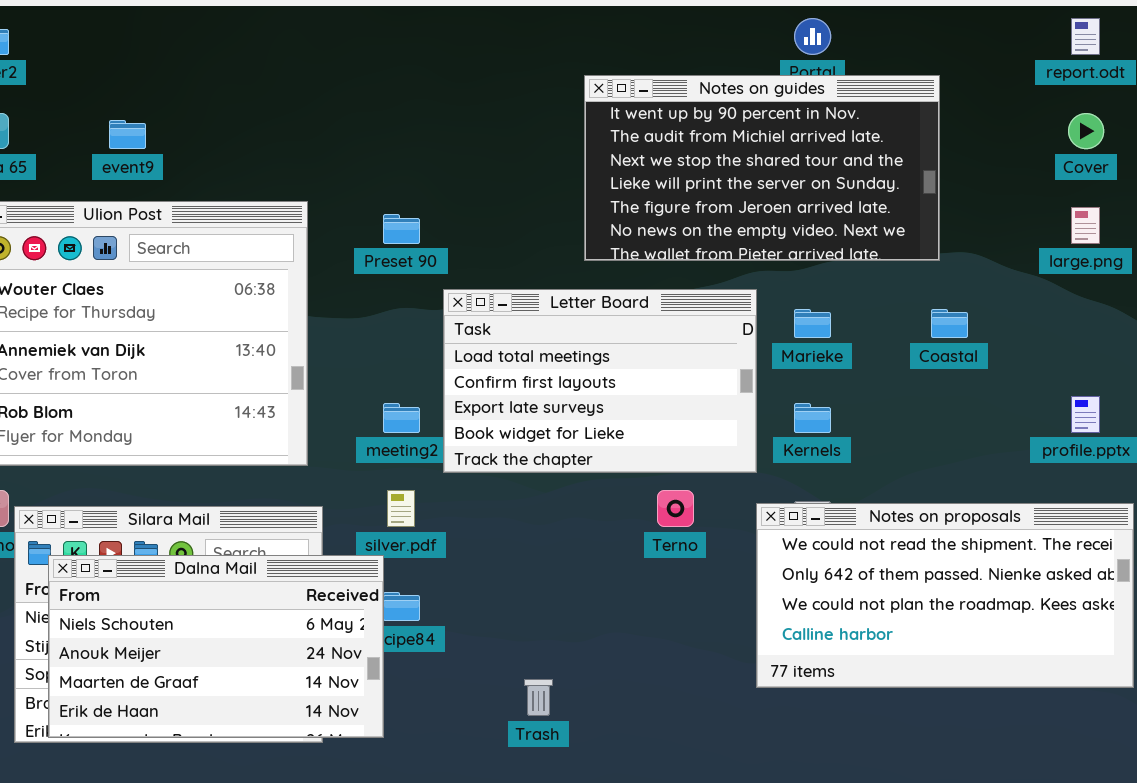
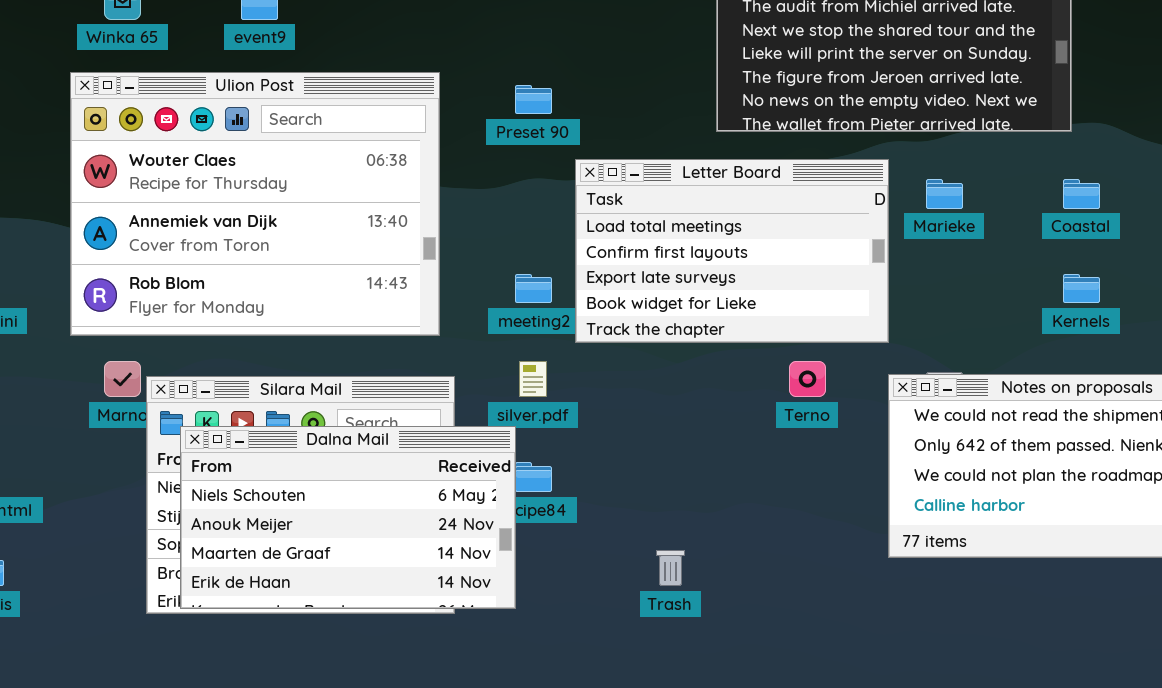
Kernels: [794,403,831,433] -> [1063,274,1100,303], moved

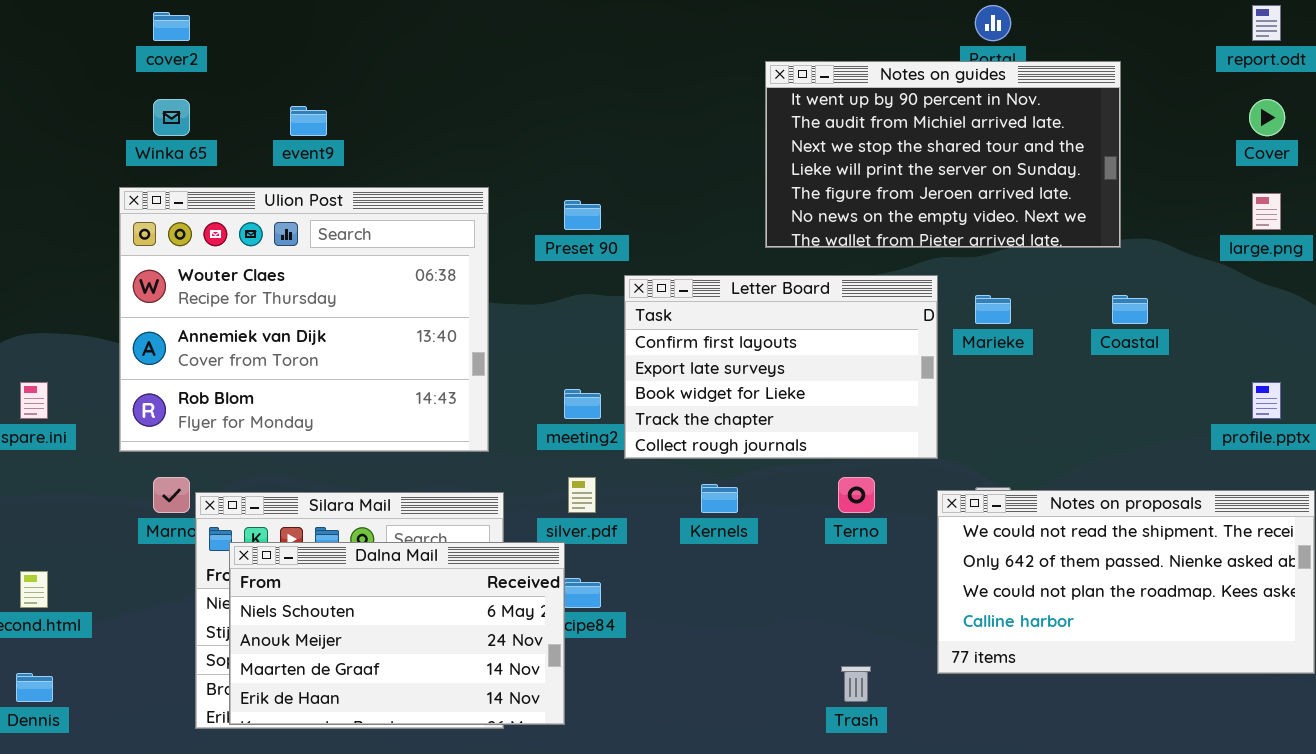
Letter Board: [575,159,889,343] -> [624,275,938,459], scrolled down 1 row
Kernels: [1063,274,1100,303] -> [701,484,738,513], moved
Trash: [656,550,685,586] -> [841,666,871,702], moved

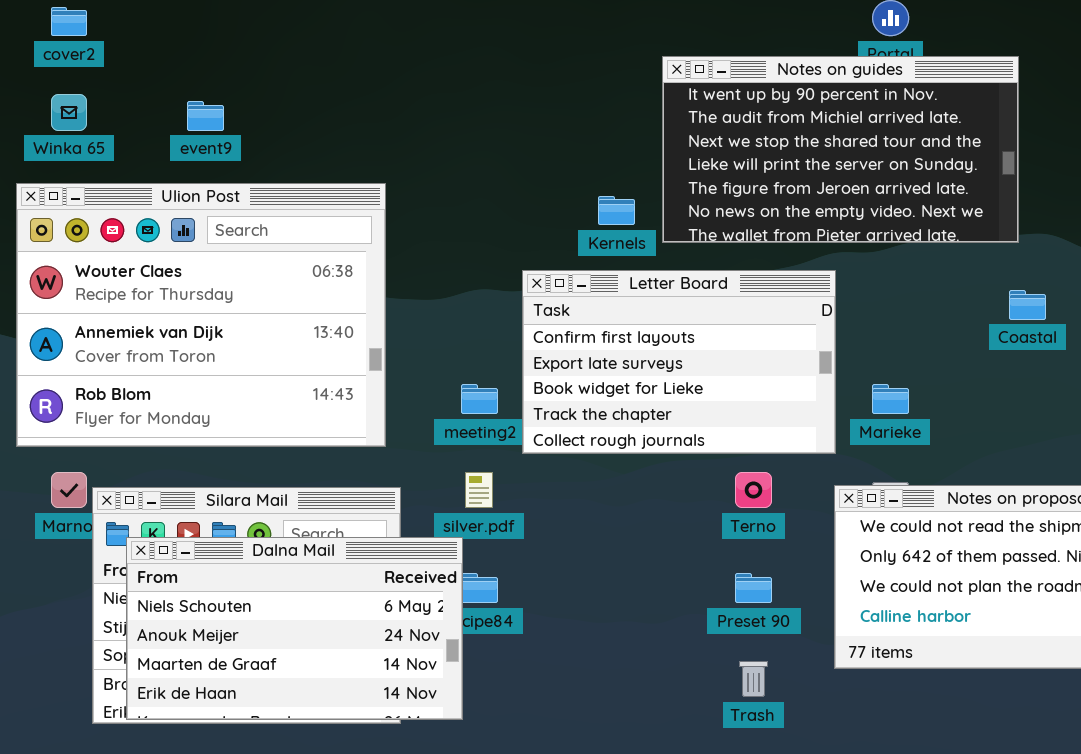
Preset 90: [564,200,601,230] -> [735,573,772,603], moved
Marieke: [975,295,1011,324] -> [872,384,909,414], moved
Kernels: [701,484,738,513] -> [598,196,635,225], moved

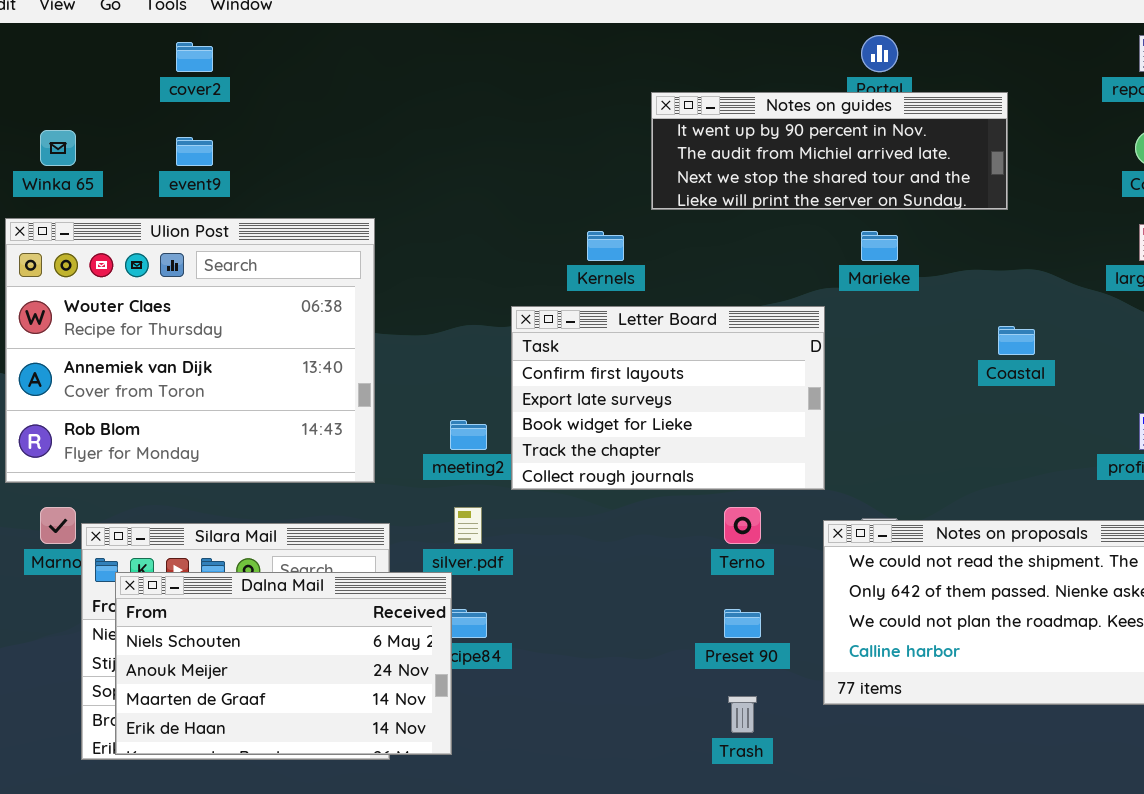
cover2: [51,7,87,36] -> [176,42,213,72], moved
Notes on guides: [662,56,1019,243] -> [651,92,1008,210], resized
Marieke: [872,384,909,414] -> [861,231,898,261], moved

